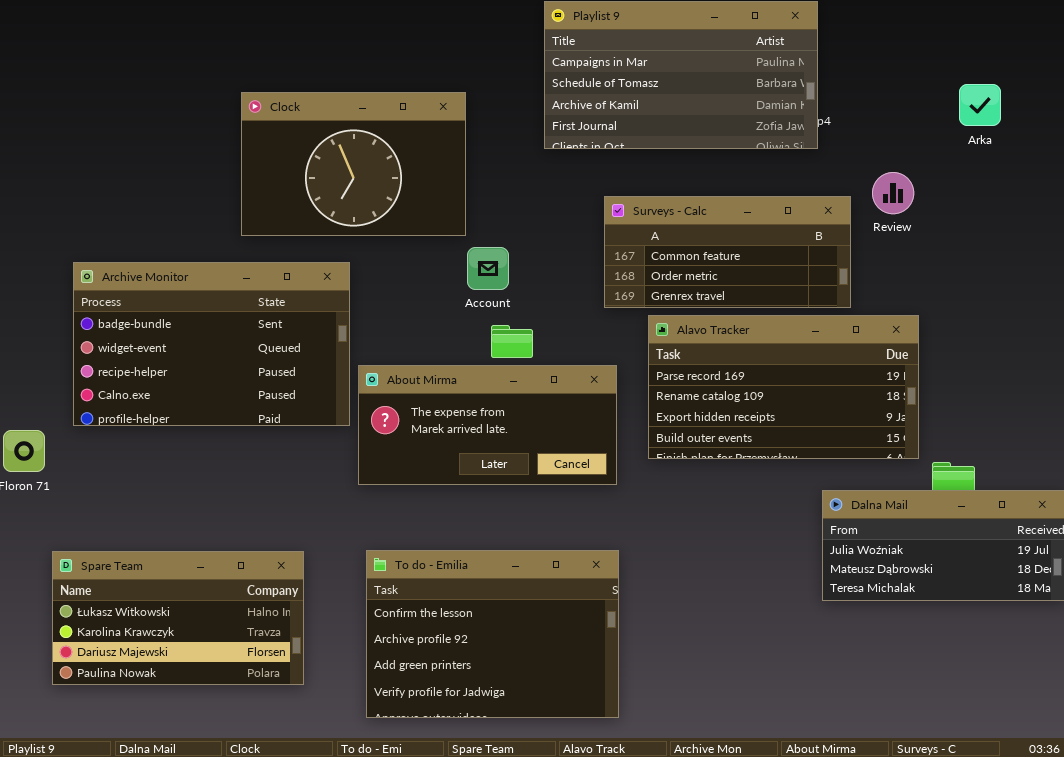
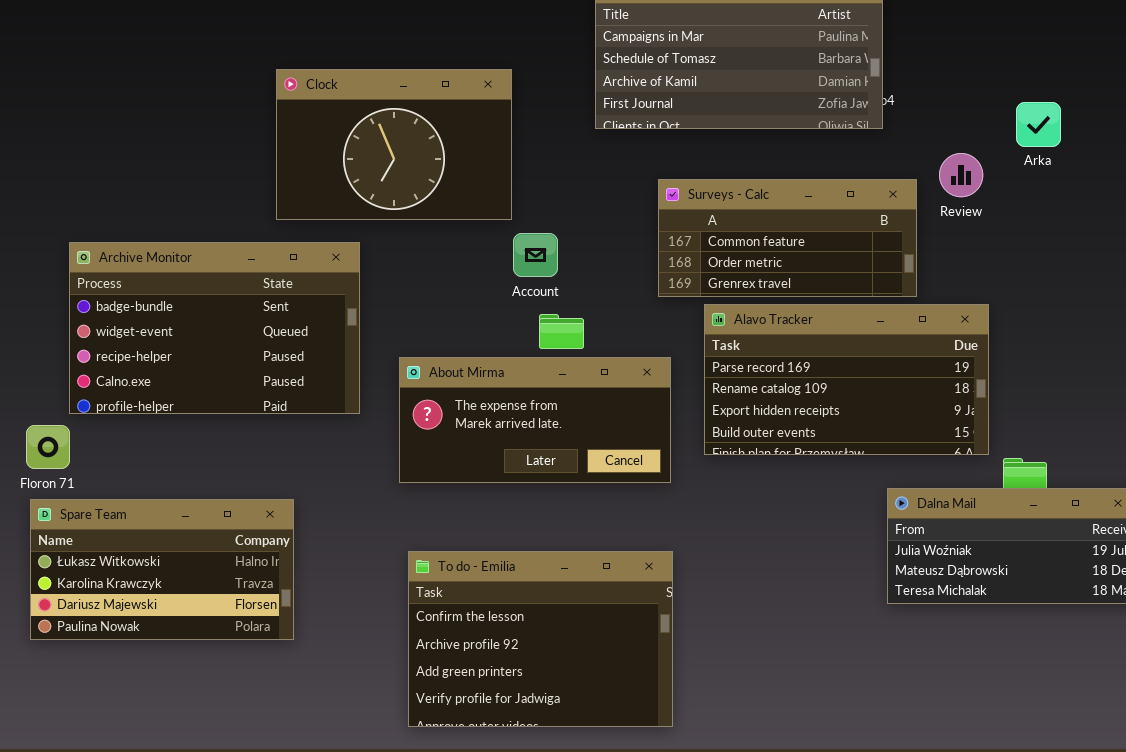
Arka: [959,84,1001,126] -> [1016,102,1061,147], moved
Archive Monitor: [73,262,350,426] -> [69,242,360,414], moved
Spare Team: [52,551,304,685] -> [30,499,294,640], moved

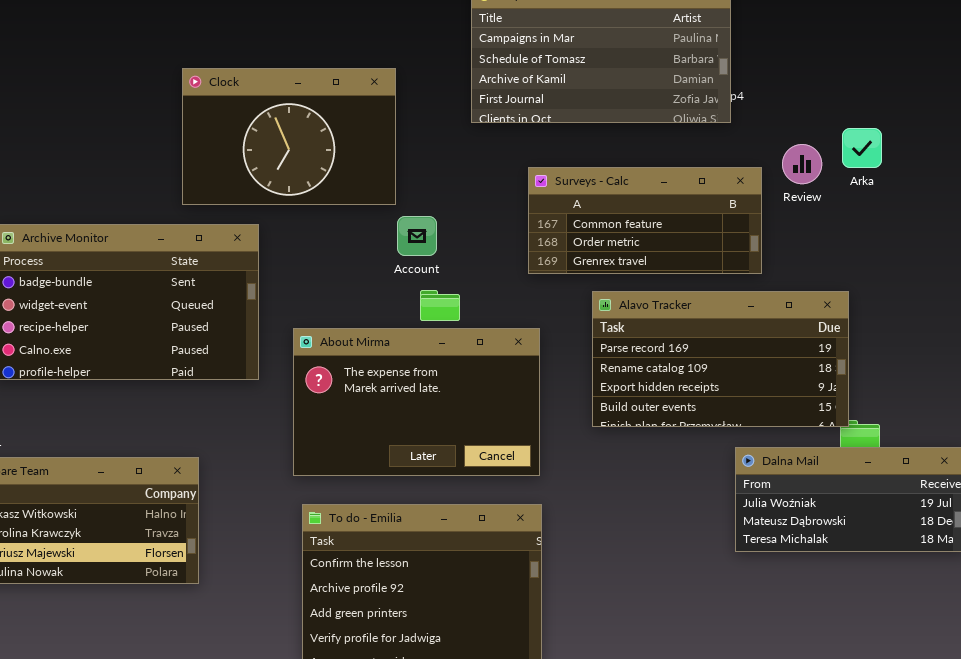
Arka: [1016,102,1061,147] -> [842,128,882,168], moved
Alavo Tracker: [704,304,989,455] -> [592,291,849,427], moved
About Mirma: [399,357,671,483] -> [293,328,540,476], resized

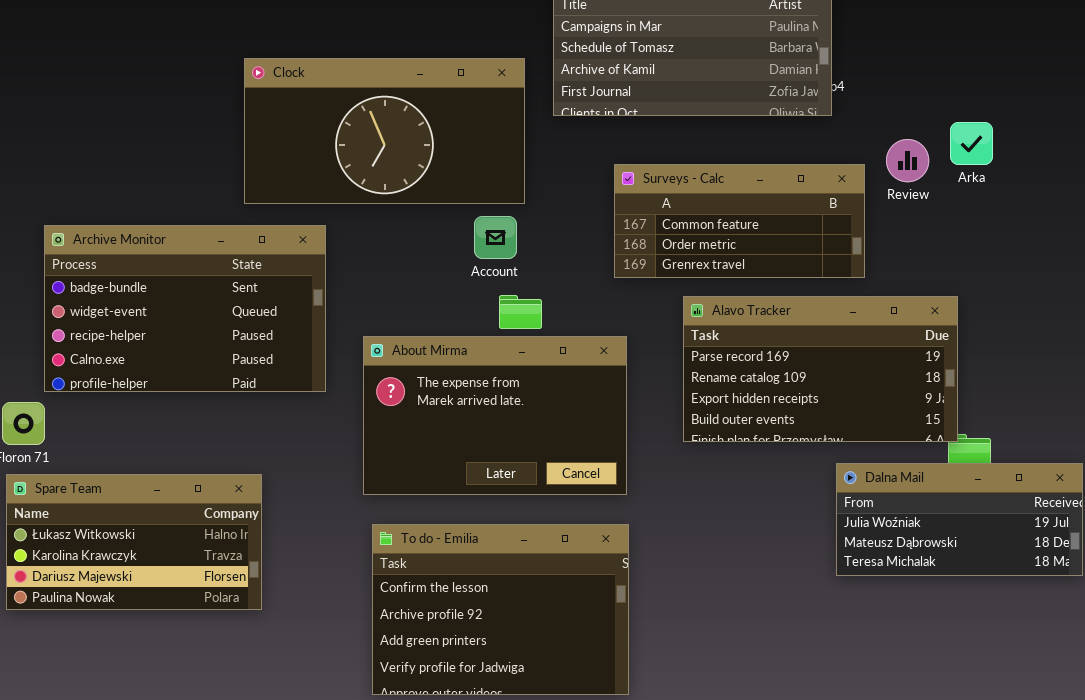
Clock: [182,68,396,205] -> [244,58,525,204], resized

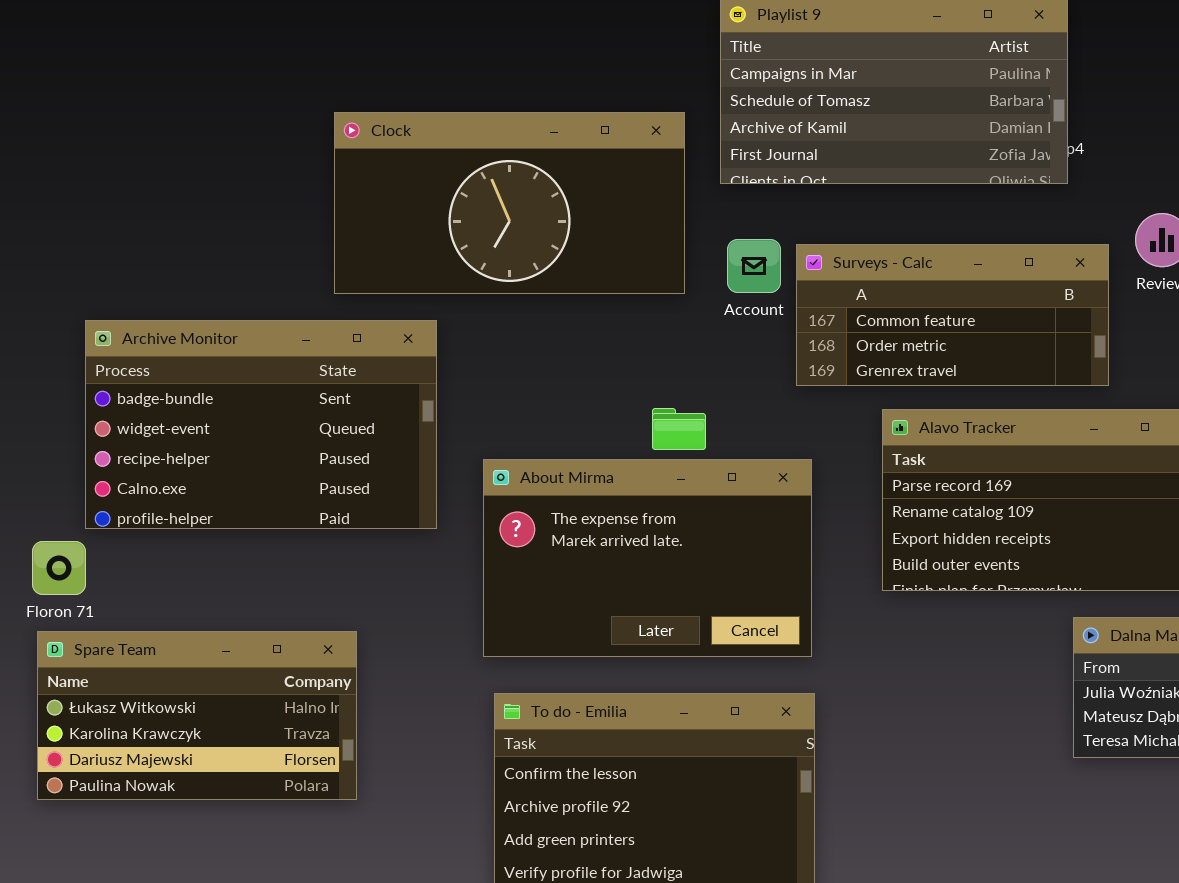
Account: [474,216,517,259] -> [727,239,781,293], moved

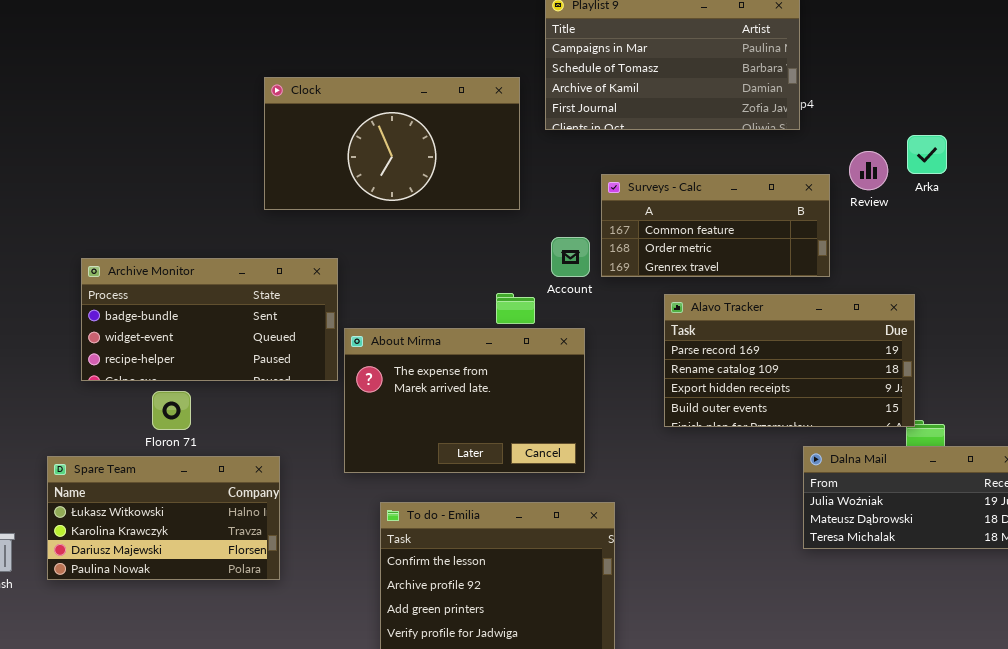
Account: [727,239,781,293] -> [551,237,590,277], moved
Archive Monitor: [85,320,437,529] -> [81,258,338,381], resized
About Mirma: [483,459,812,657] -> [344,328,585,473], moved
Floron 71: [32,541,86,595] -> [152,391,191,430], moved

